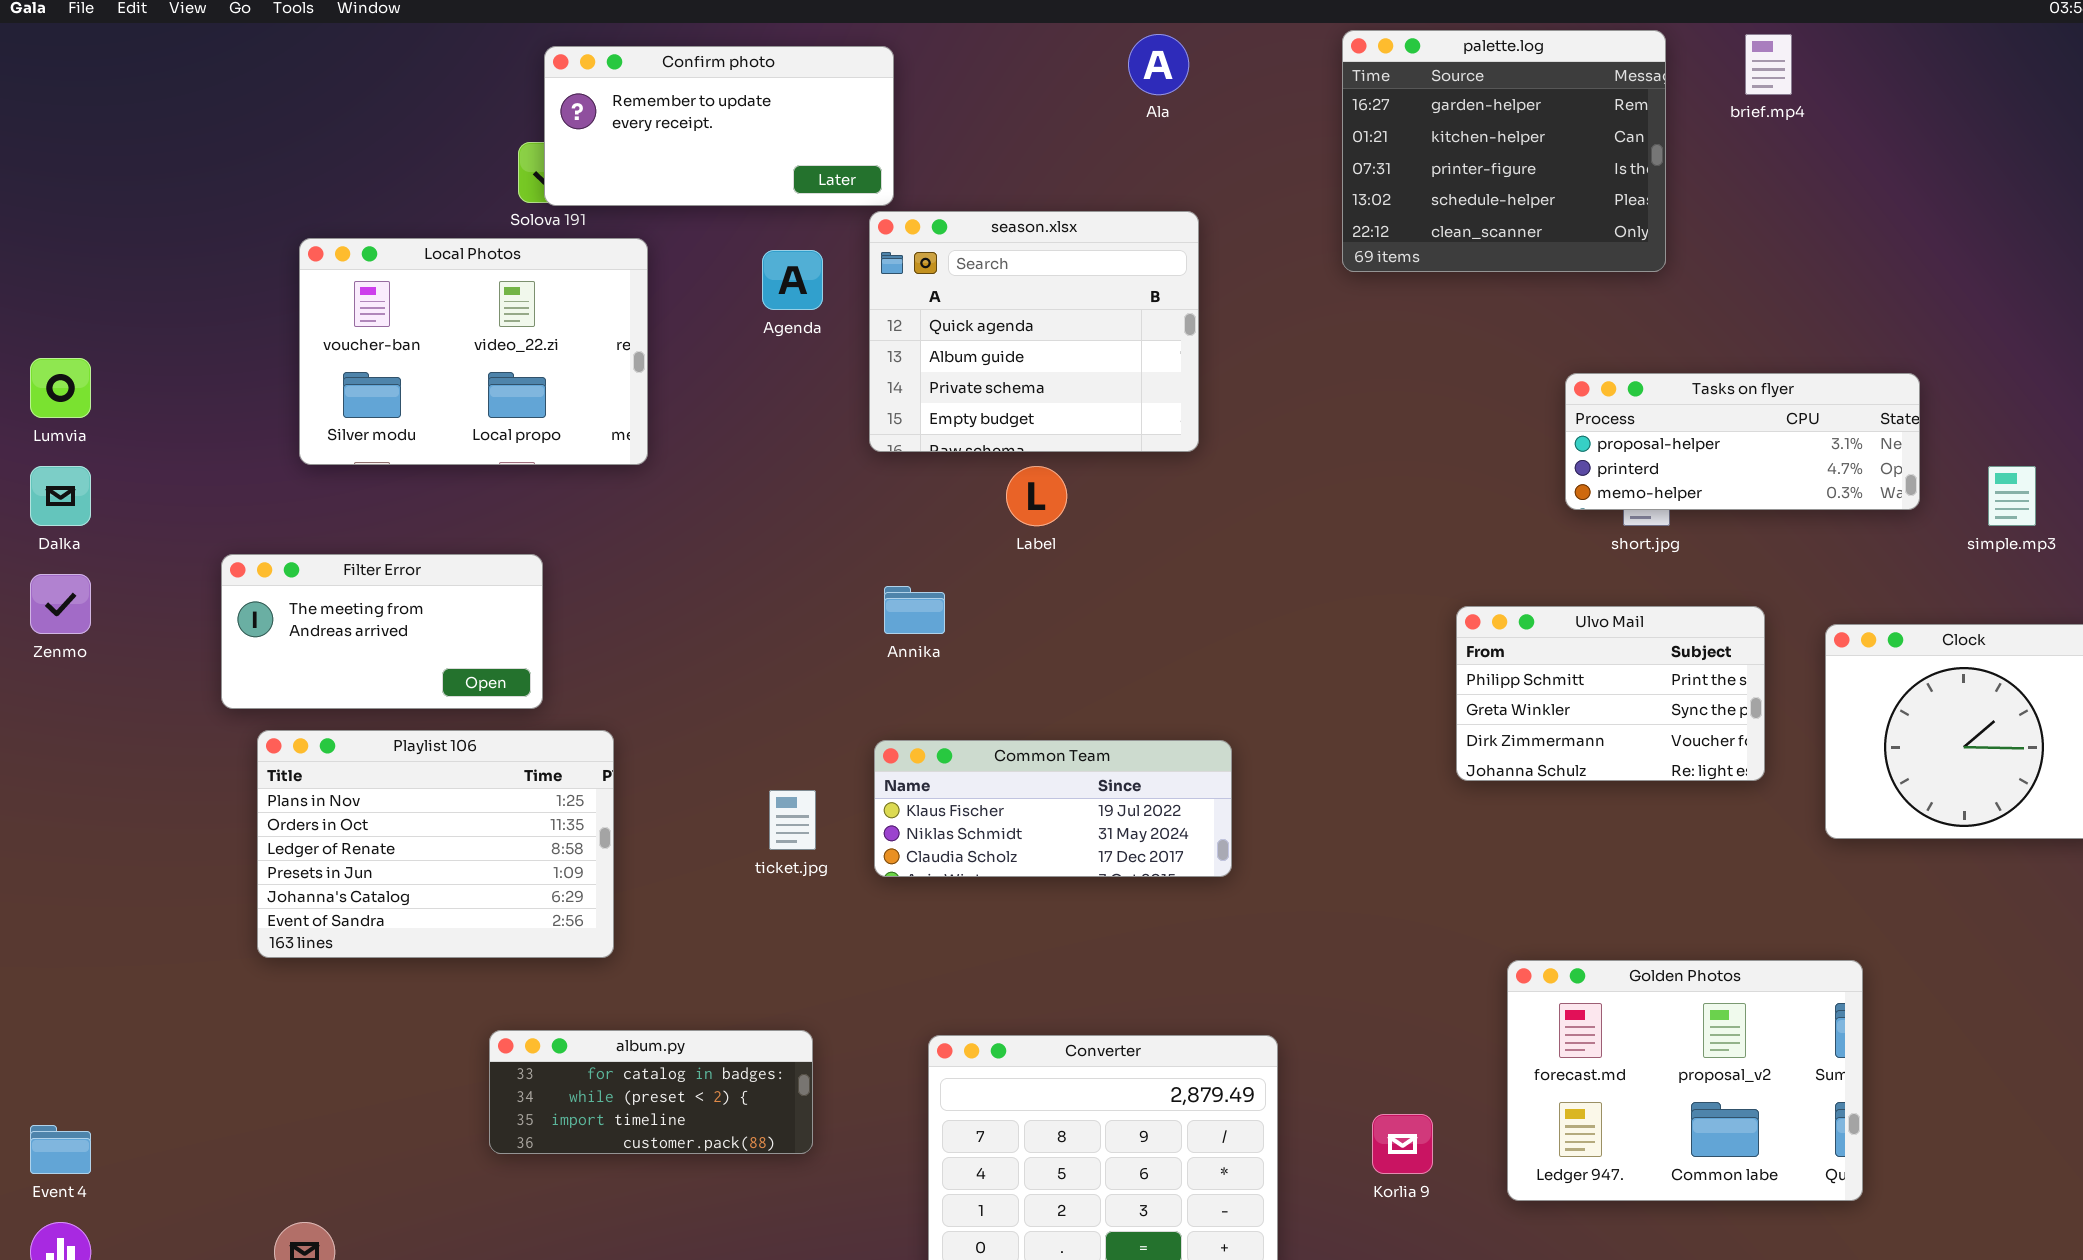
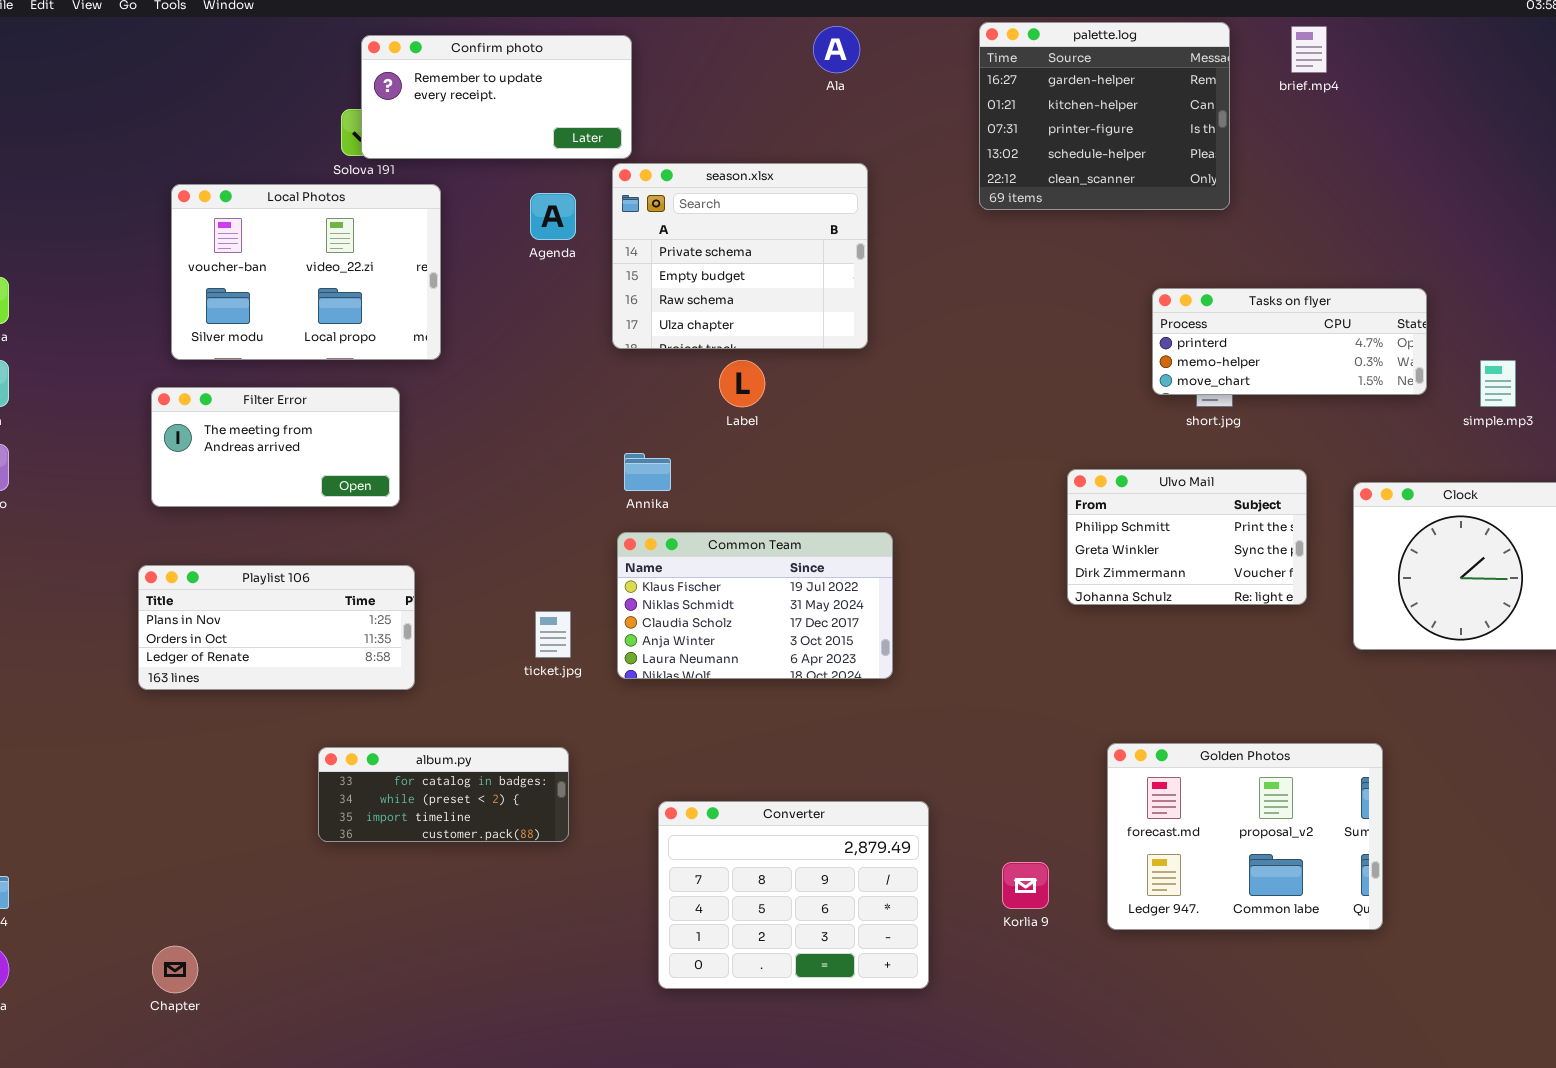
season.xlsx: [869,211,1199,452] -> [612,163,868,349], scrolled down 2 rows
Tasks on flyer: [1565,373,1920,510] -> [1152,288,1427,395], scrolled down 1 row
Filter Error: [221,554,543,709] -> [151,387,400,507], moved
Playlist 106: [257,730,614,958] -> [138,565,415,690], resized
Common Team: [874,740,1232,877] -> [617,532,893,679], resized
album.py: [489,1030,813,1154] -> [318,747,569,842], moved

